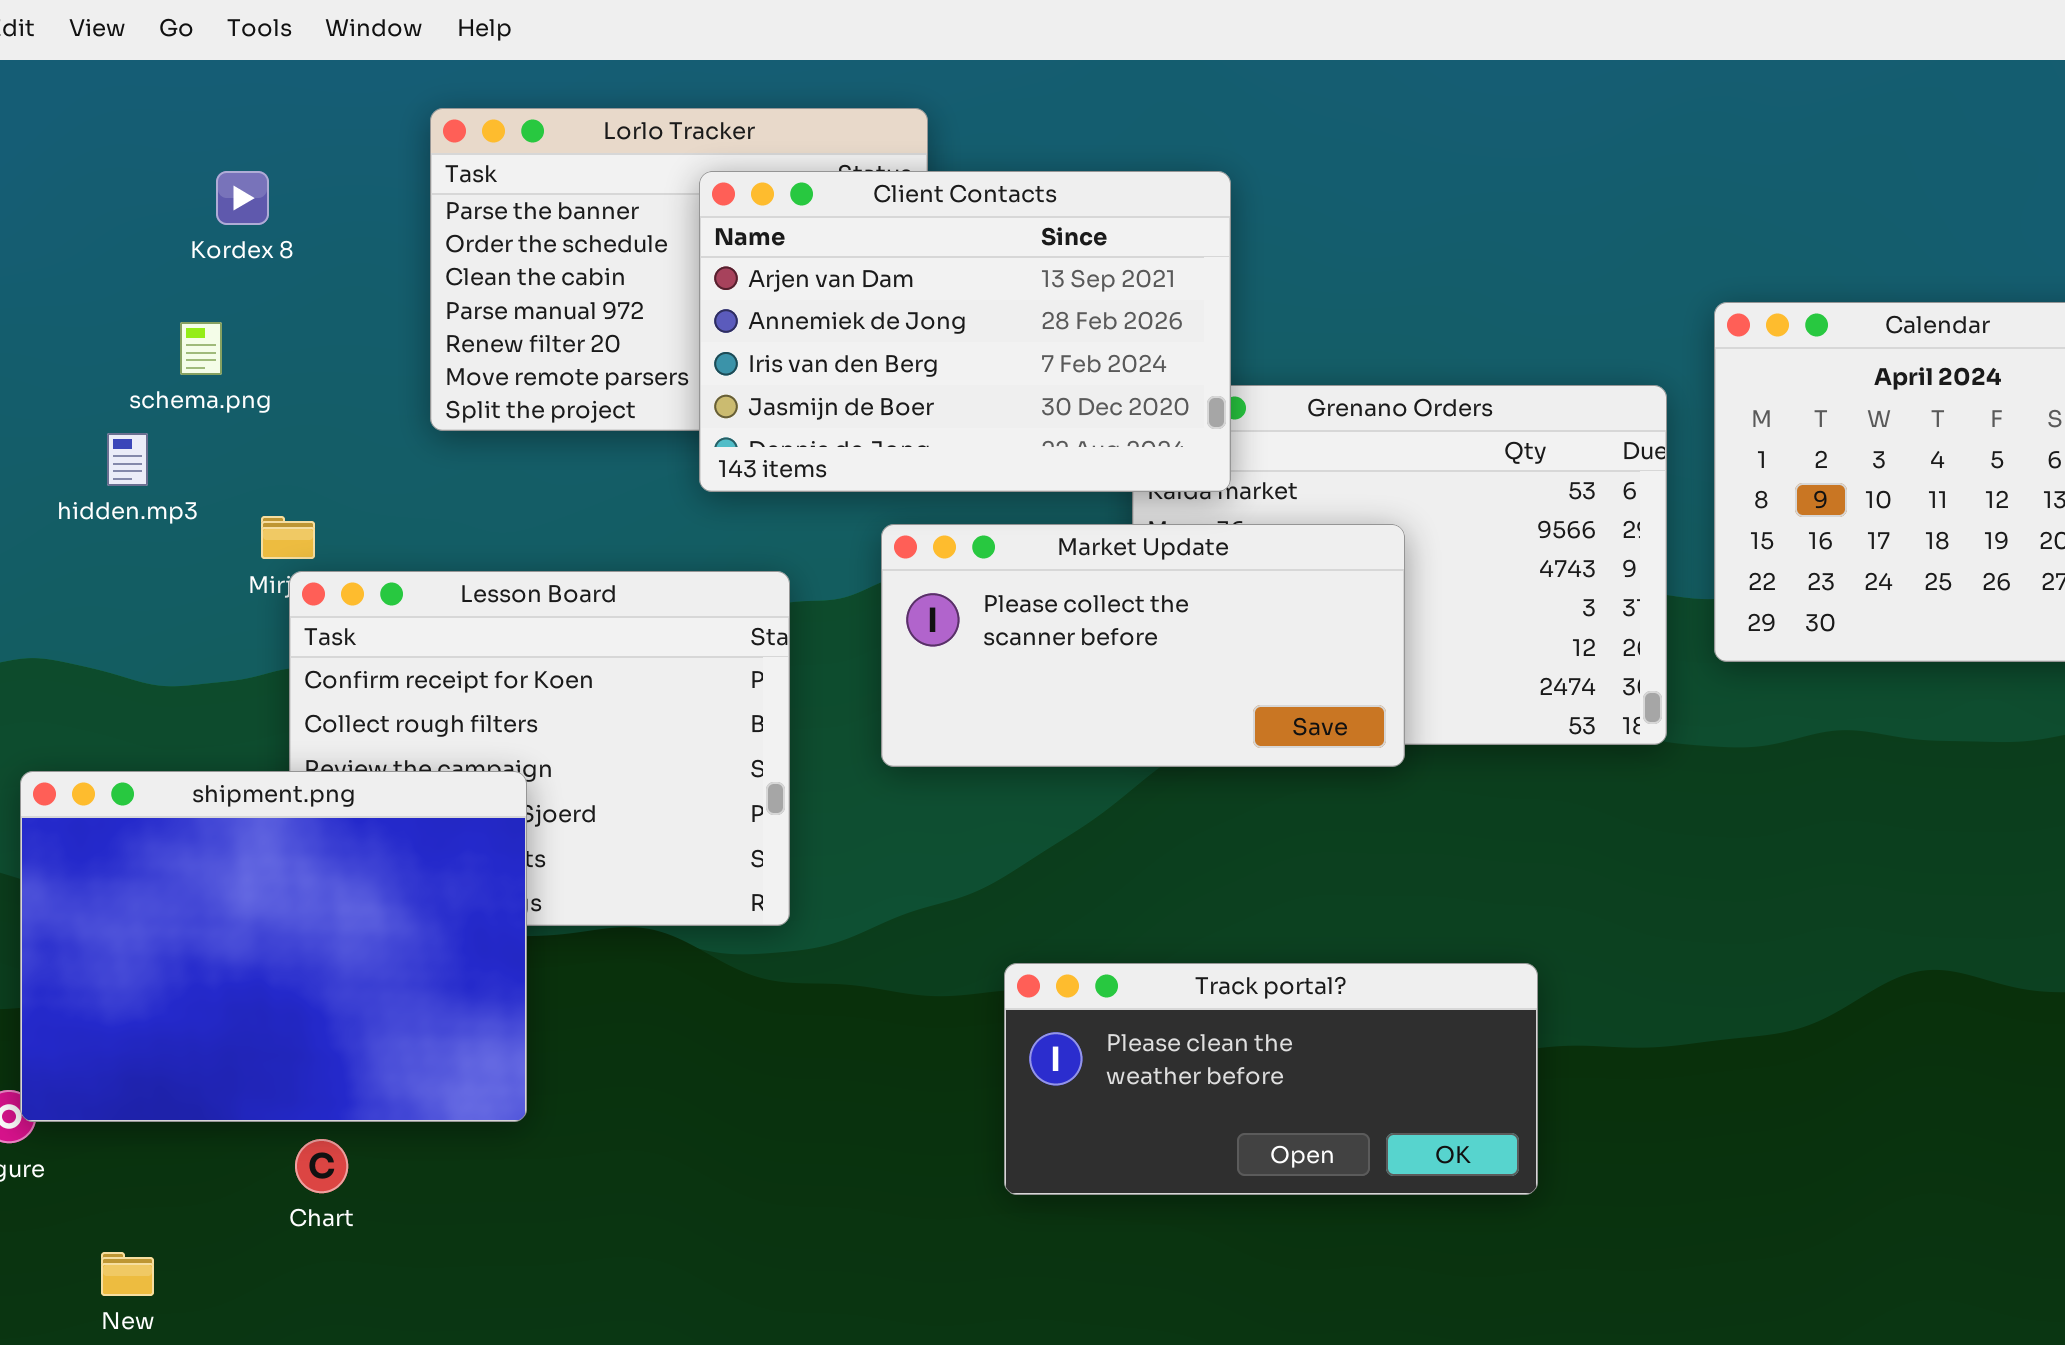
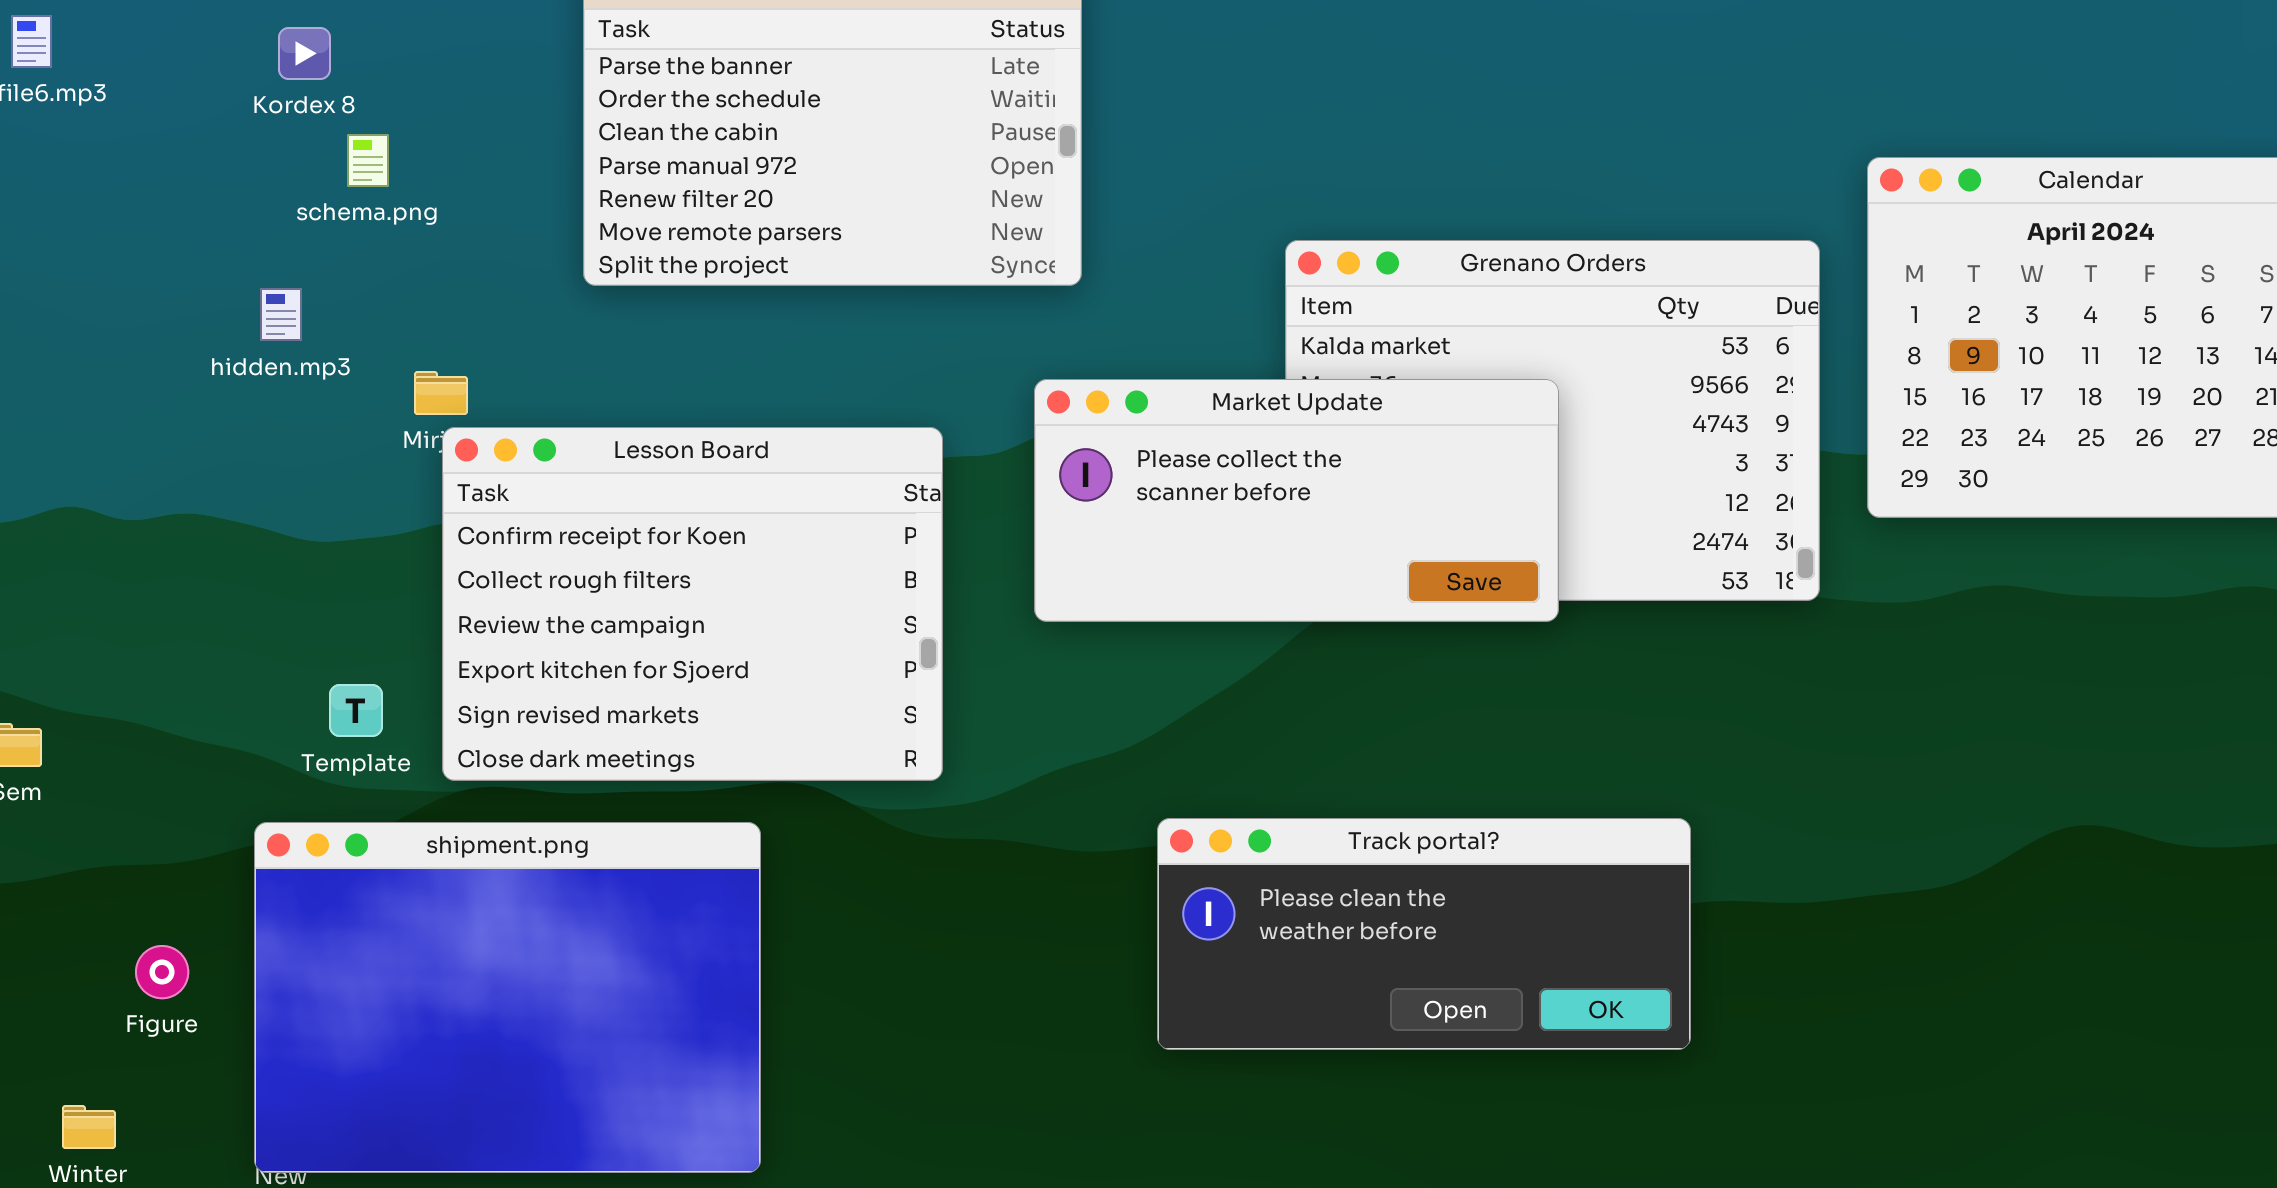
Kordex 8: [216,171,269,225] -> [278,27,331,80], moved
Client Contacts: [699,171,1231,492] -> none, closed
schema.png: [180,322,222,375] -> [347,134,389,187], moved
shipment.png: [20,771,527,1122] -> [254,822,761,1173], moved

